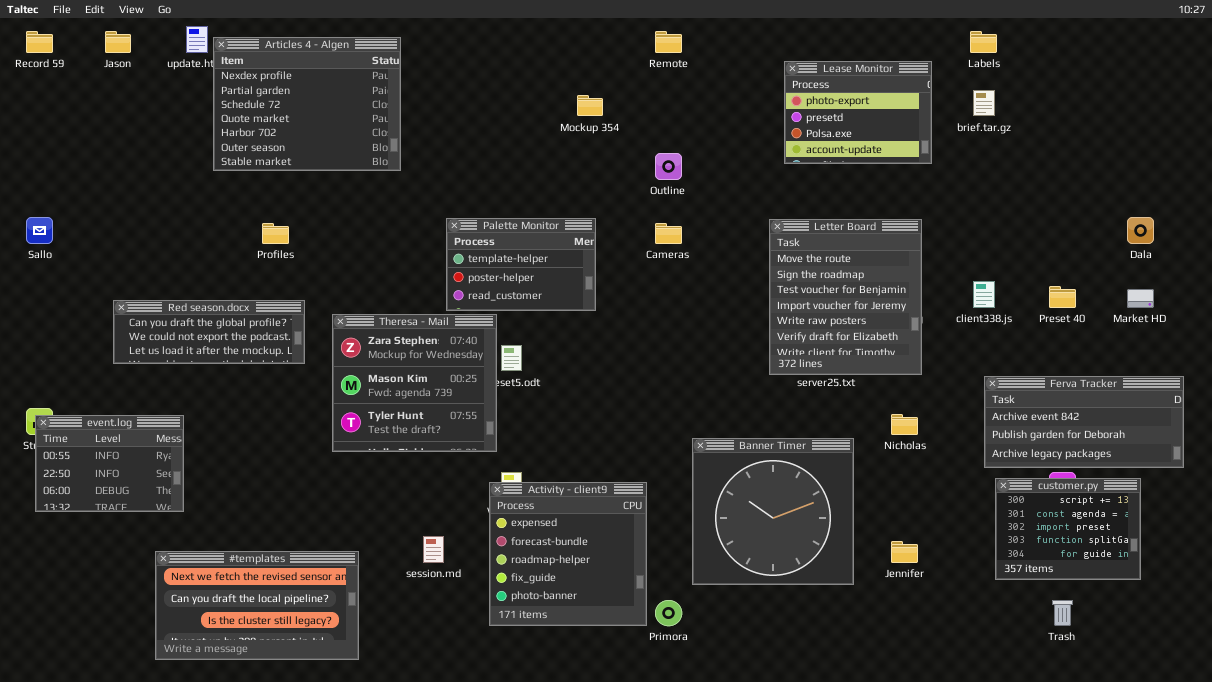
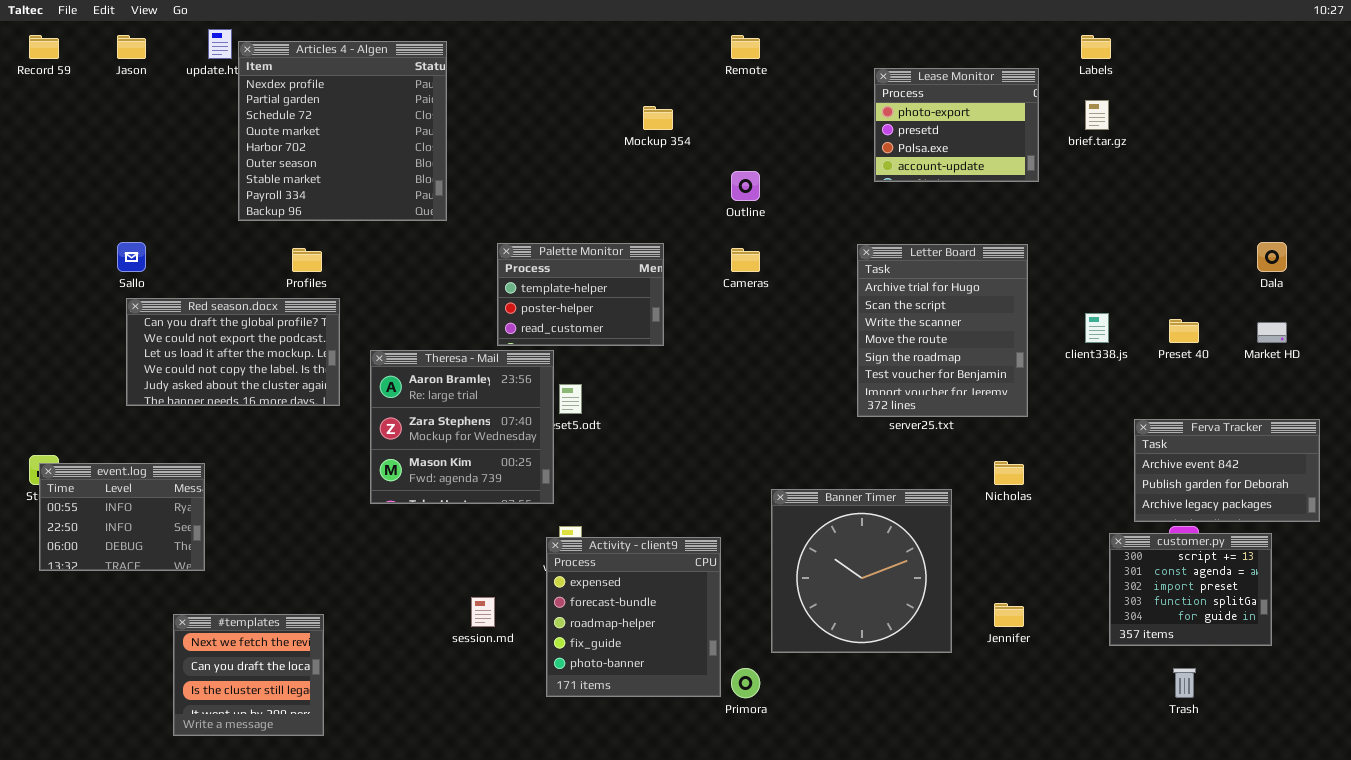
Articles 4 - Algen: [213,37,401,171] -> [238,41,447,221], resized
Sallo: [26,217,53,244] -> [117,242,146,272], moved
Letter Board: [769,219,922,375] -> [857,244,1028,417], scrolled up 3 rows
Red season.docx: [113,300,305,364] -> [126,298,340,406], resized
Theresa - Mail: [332,314,497,452] -> [370,350,554,504], scrolled up 1 row
Ferva Tracker: [984,376,1184,468] -> [1134,419,1320,522], resized
#templates: [155,551,359,660] -> [173,614,324,736], resized

